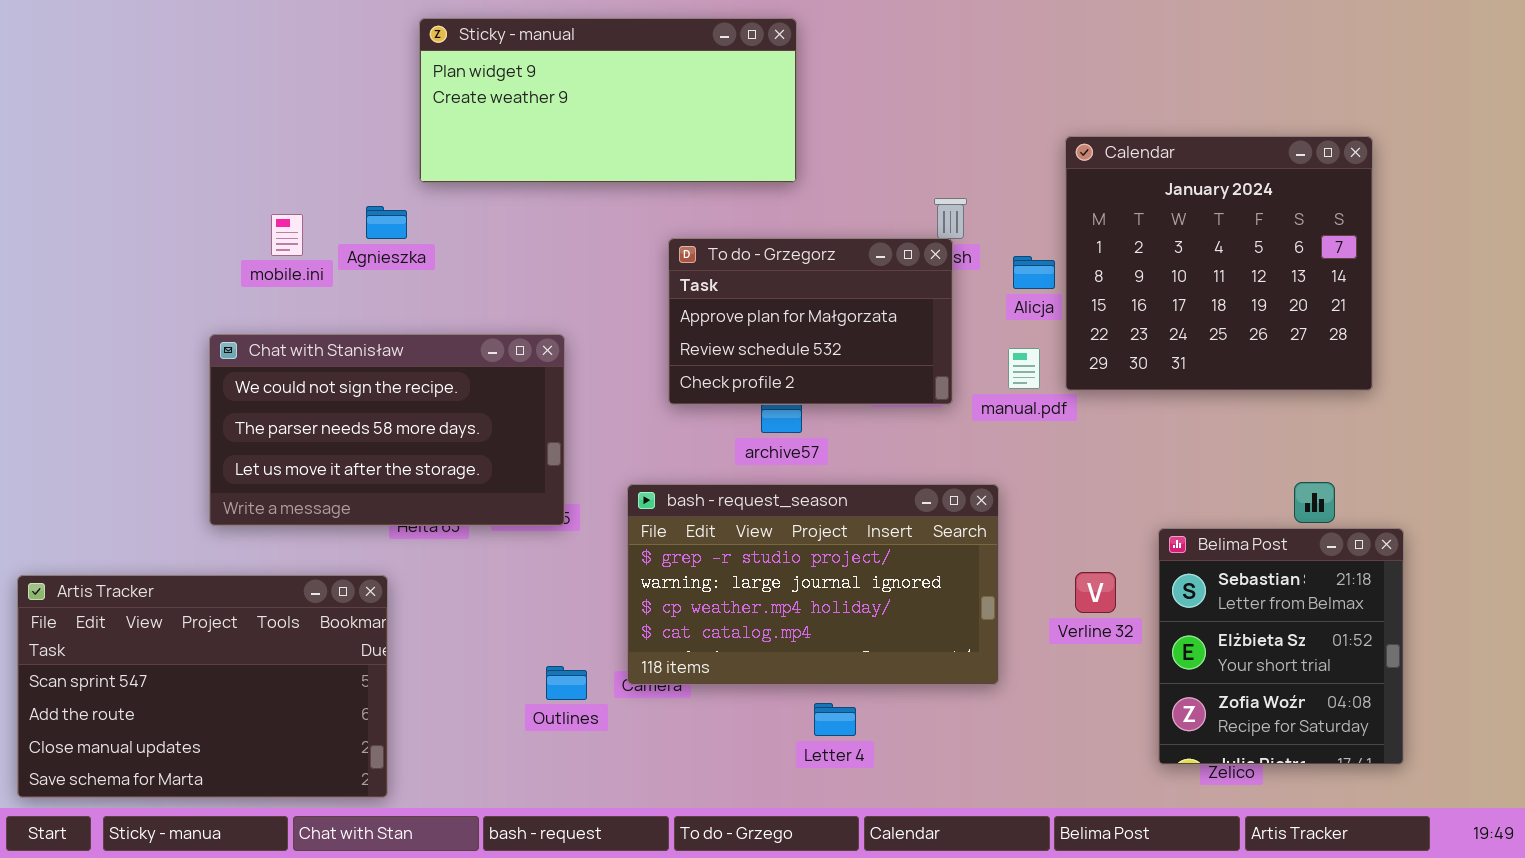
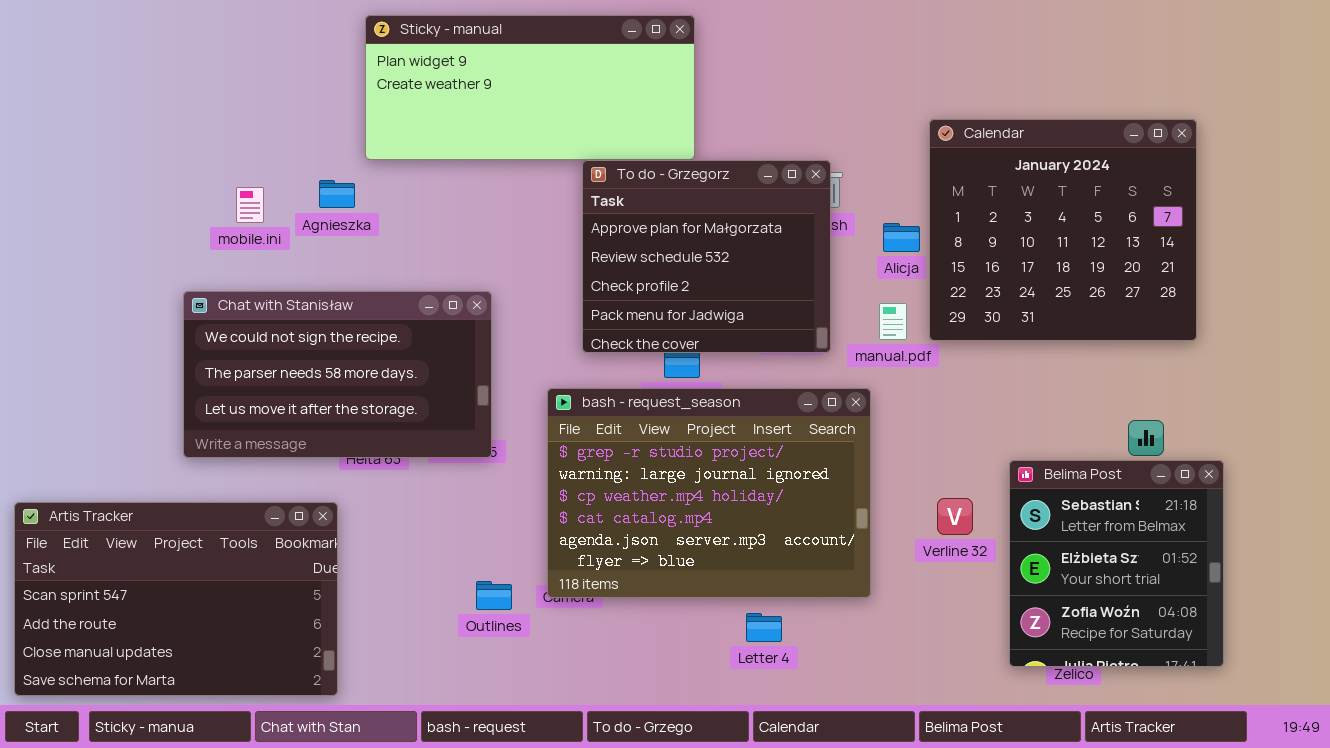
To do - Grzegorz: [668,238,953,405] -> [582,160,831,353], resized
bash - request_season: [627,484,999,685] -> [547,388,871,598], resized
Letter 4: [814,703,856,736] -> [746,613,782,642], moved

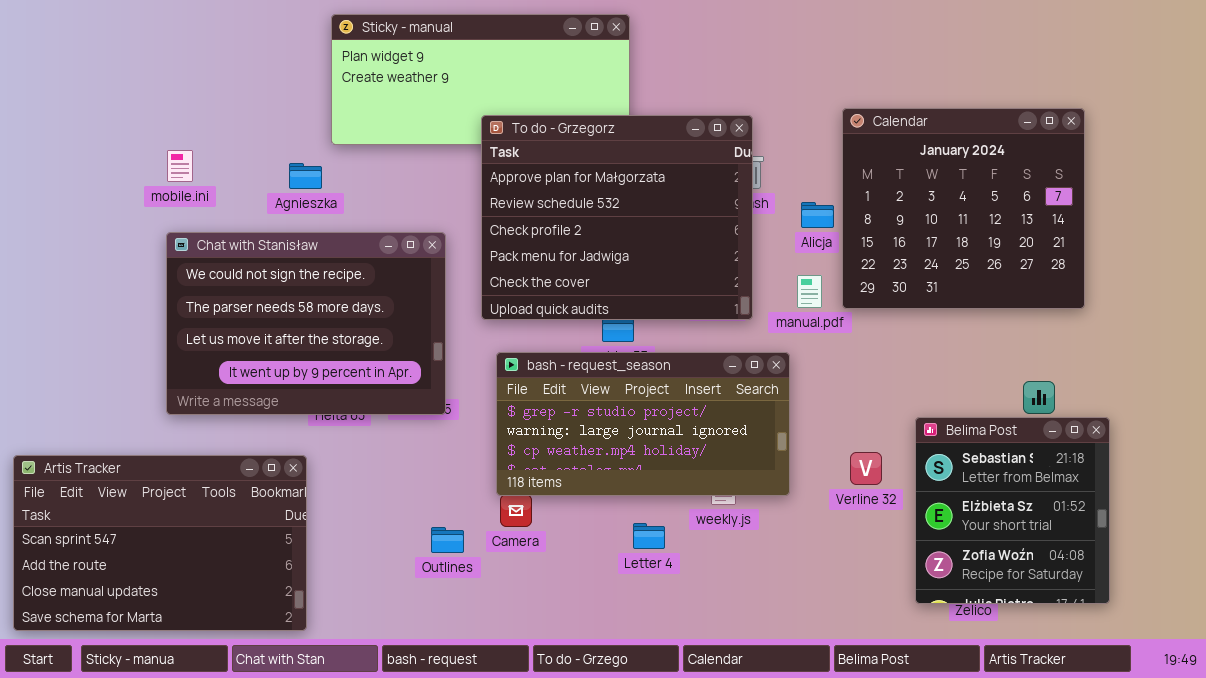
To do - Grzegorz: [582,160,831,353] -> [481,115,753,320], resized
mobile.ini: [236,187,264,223] -> [167,150,193,182], moved
Chat with Stanisław: [183,291,492,458] -> [166,232,446,415], resized
bash - request_season: [547,388,871,598] -> [496,352,790,496], resized
Letter 4: [746,613,782,642] -> [633,523,665,549], moved

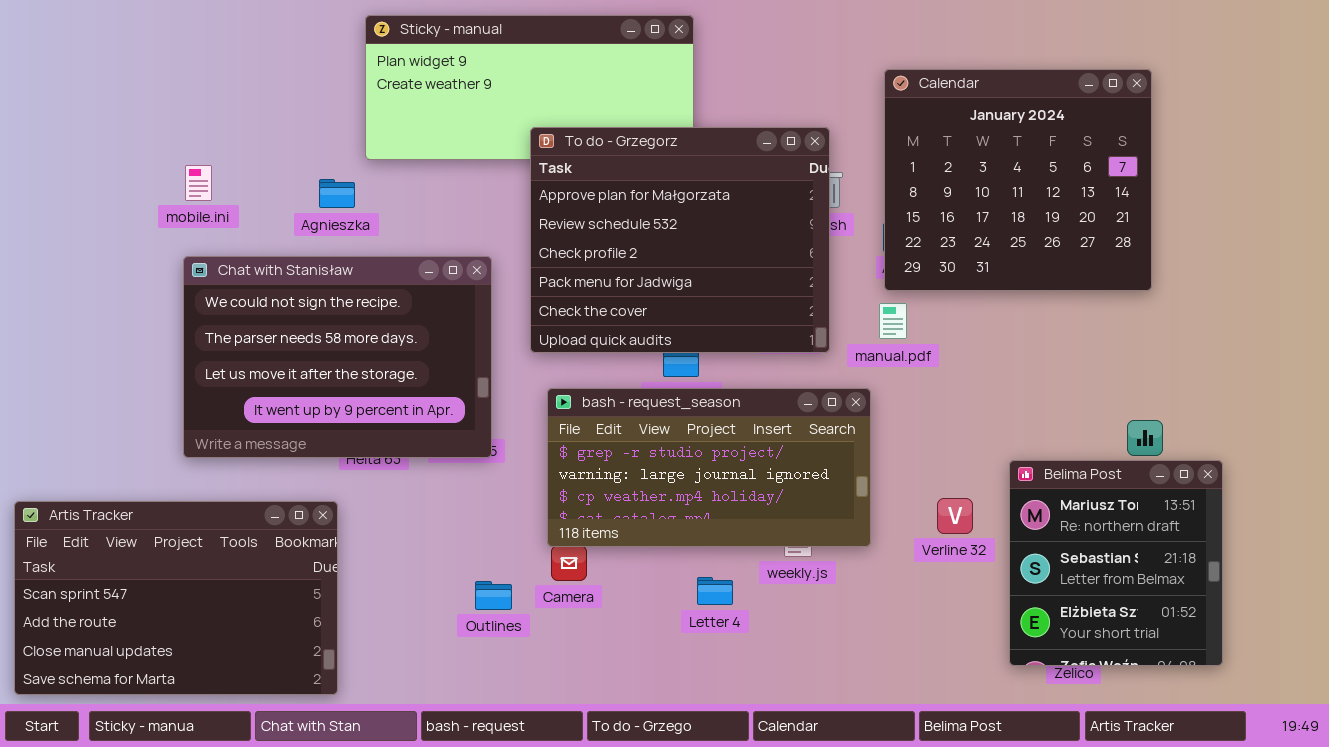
Calendar: [842,108,1085,309] -> [884,69,1152,291], moved
Belima Post: [915,417,1110,604] -> [1009,460,1223,666], scrolled up 1 row

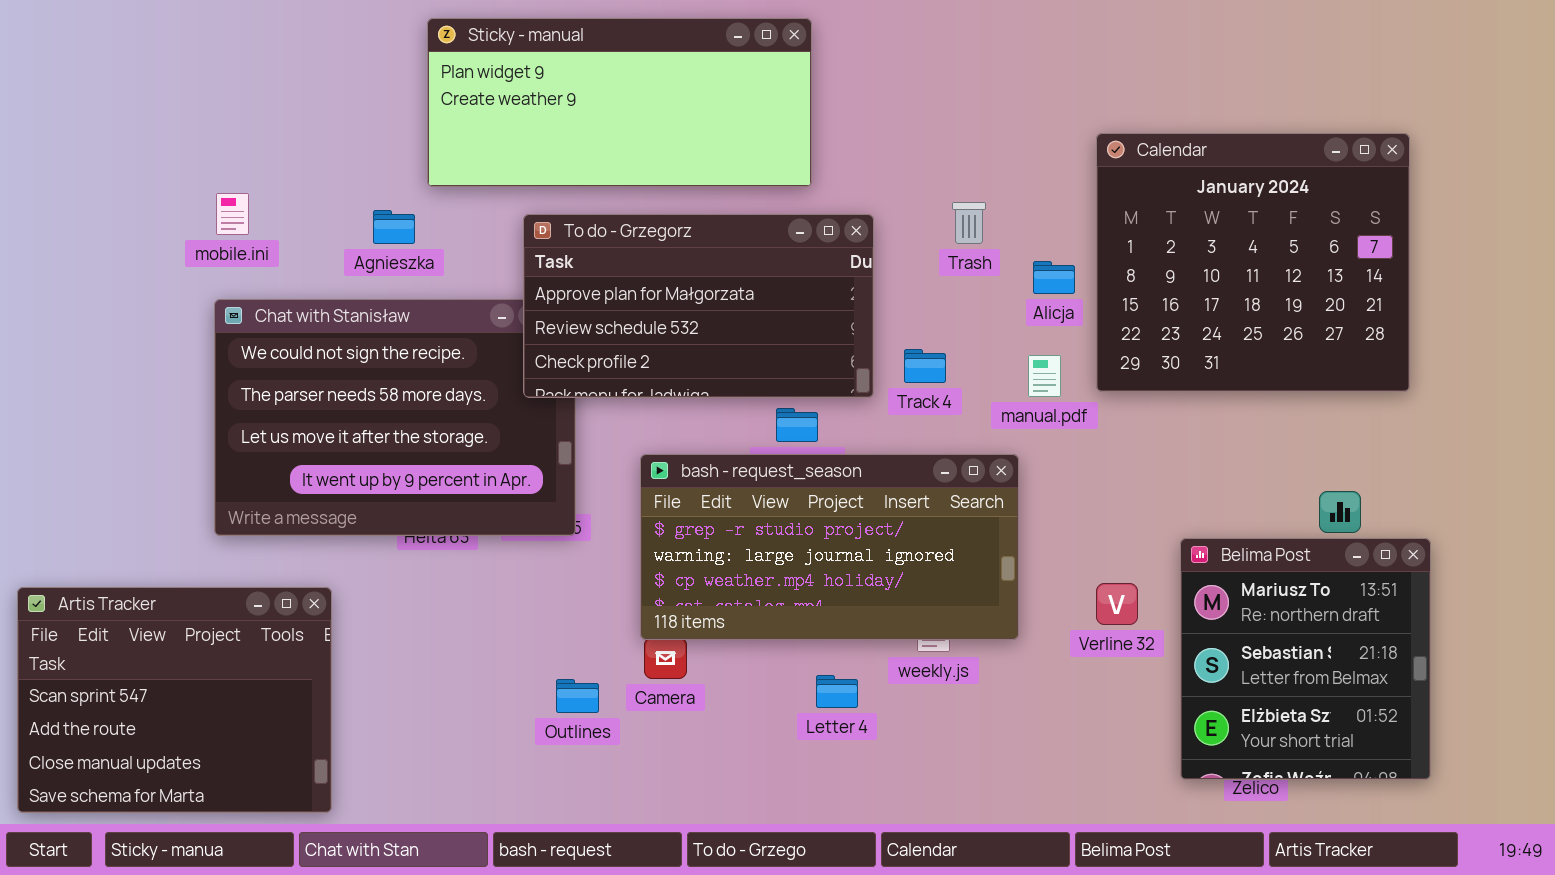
Calendar: [884,69,1152,291] -> [1096,133,1410,392], moved
To do - Grzegorz: [530,127,830,353] -> [523,214,874,398], moved, resized
Artis Tracker: [14,501,338,695] -> [17,587,332,813], resized

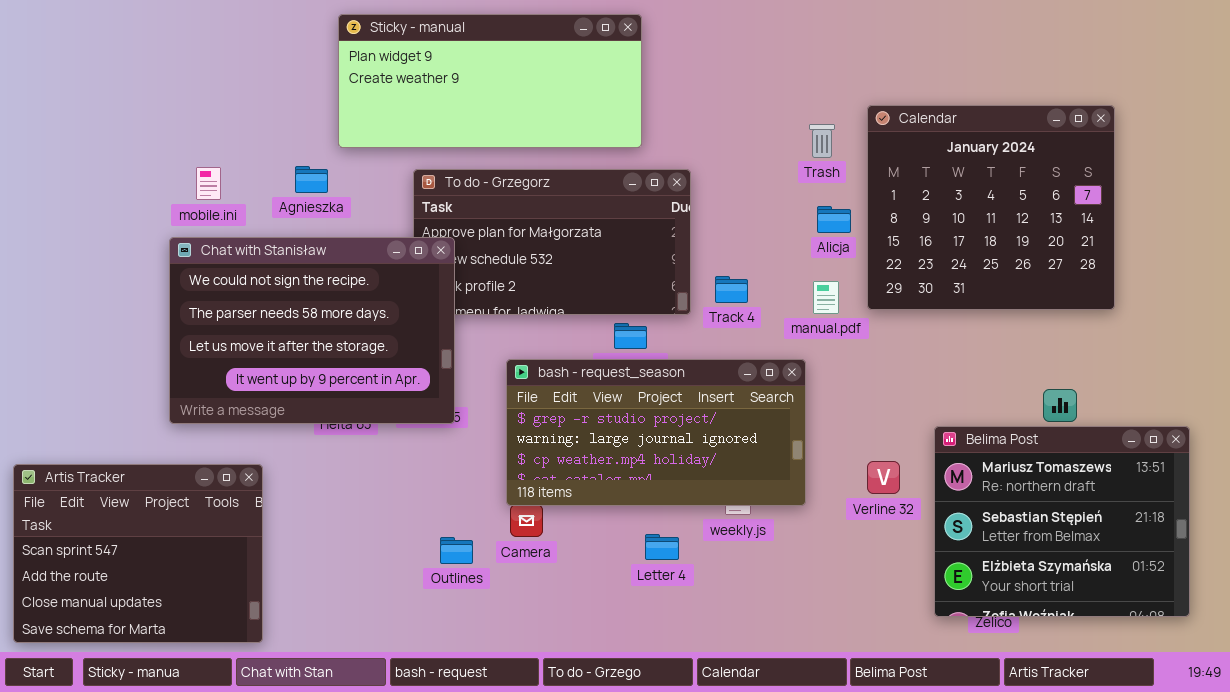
mobile.ini: [216,193,249,235] -> [196,167,221,200], moved
Trash: [952,202,986,244] -> [809,124,835,158], moved
Chat with Stanisław: [214,299,576,536] -> [169,237,455,424], raised
Belima Post: [1180,538,1431,780] -> [934,426,1190,617], resized

